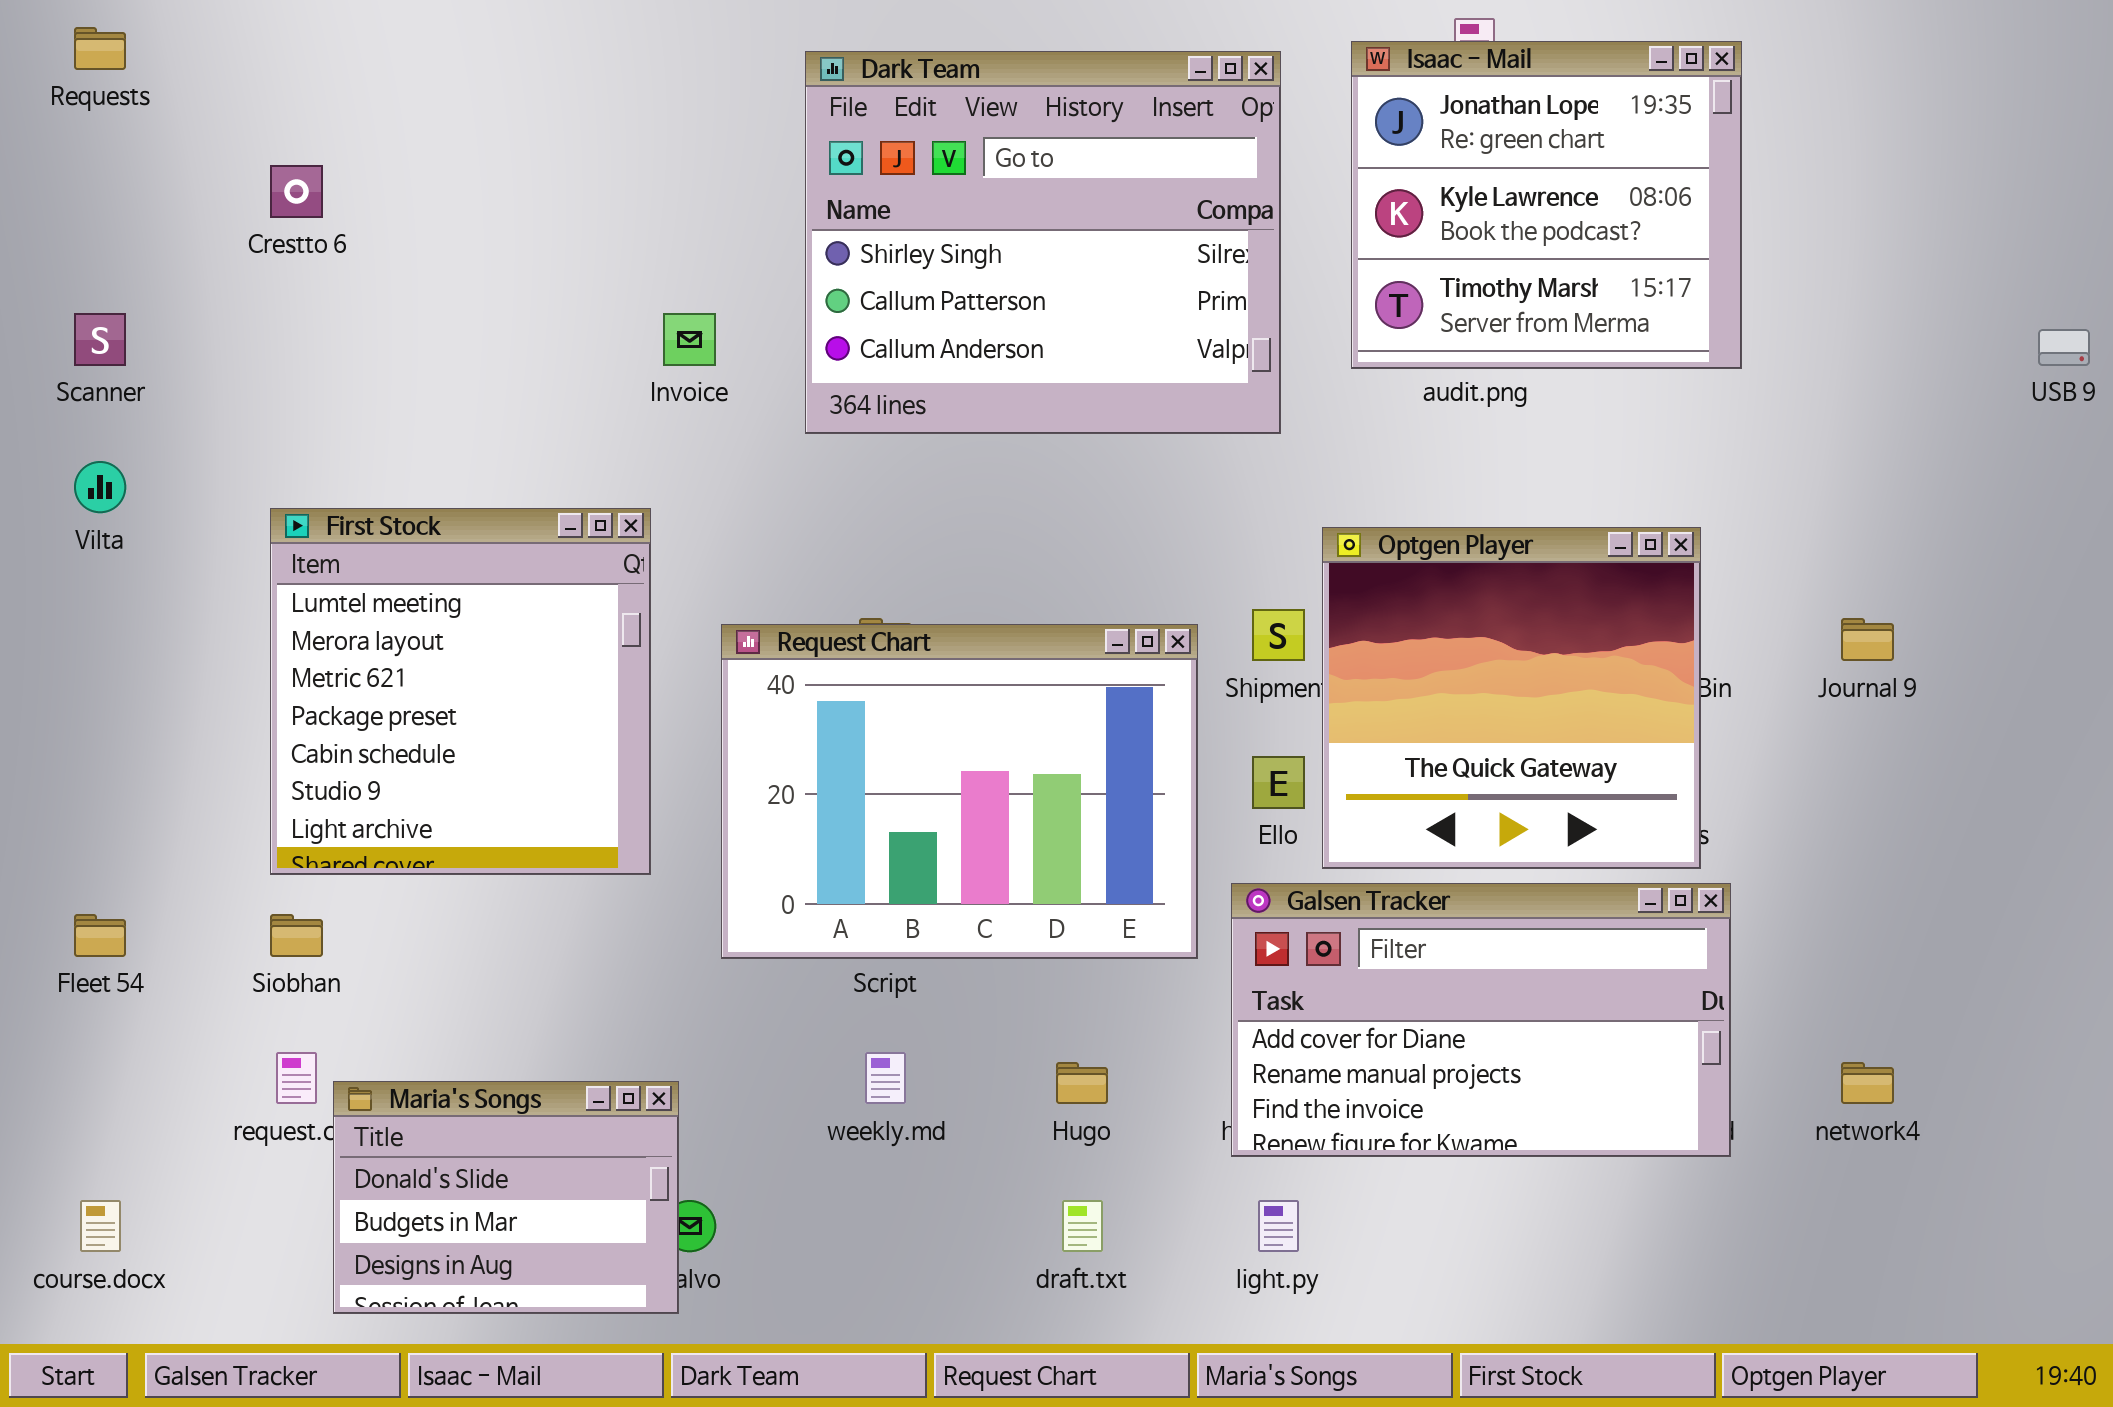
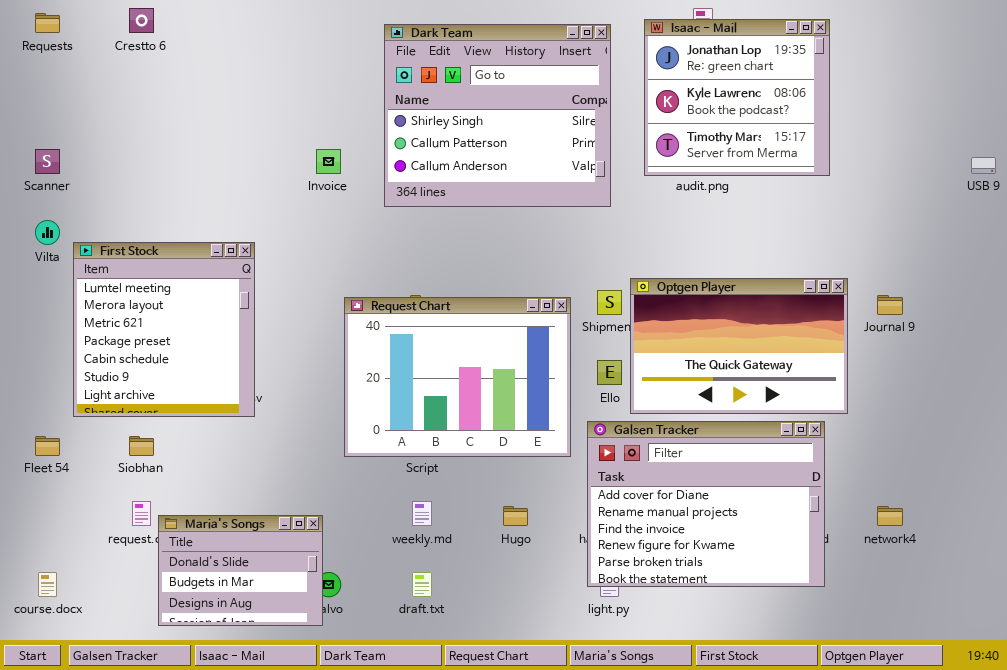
Crestto 6: [270,165,323,218] -> [129,8,154,33], moved
First Stock: [270,508,651,875] -> [73,242,255,417], moved
Optgen Player: [1322,527,1701,869] -> [630,278,848,414], resized
Galsen Tracker: [1231,883,1731,1157] -> [587,421,825,587], resized
draft.txt: [1062,1200,1103,1252] -> [412,572,432,597], moved

